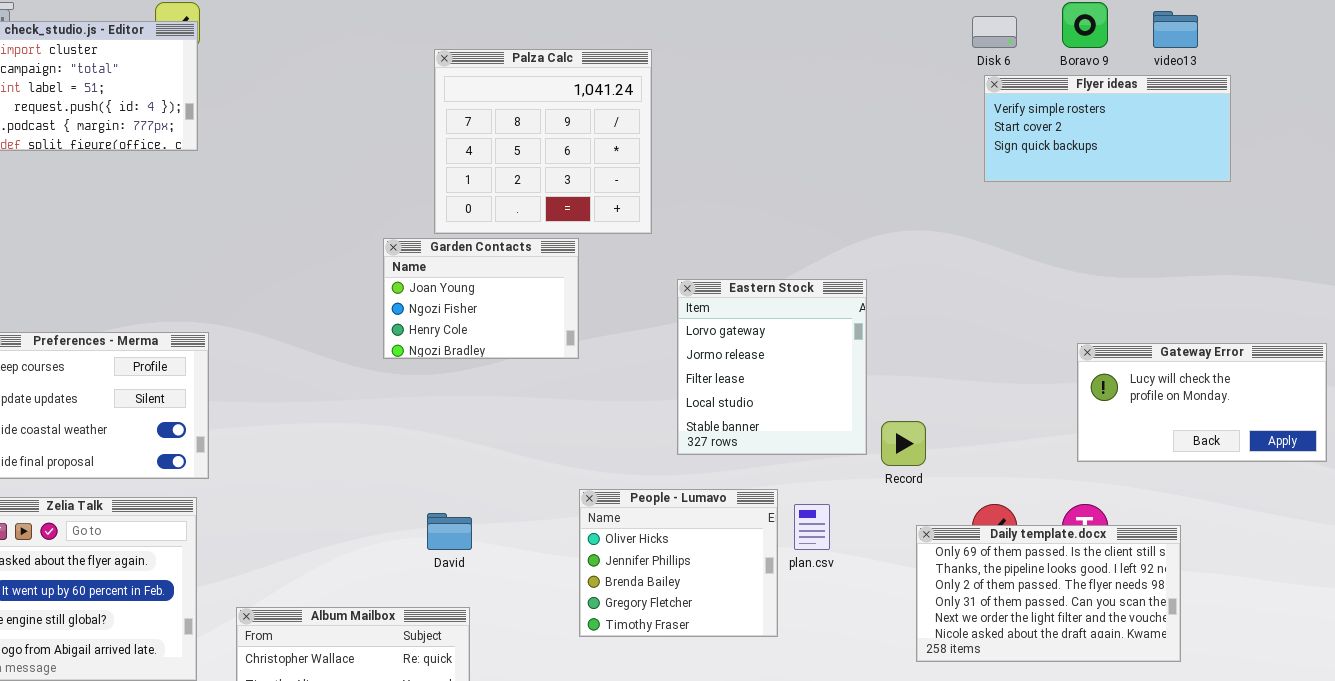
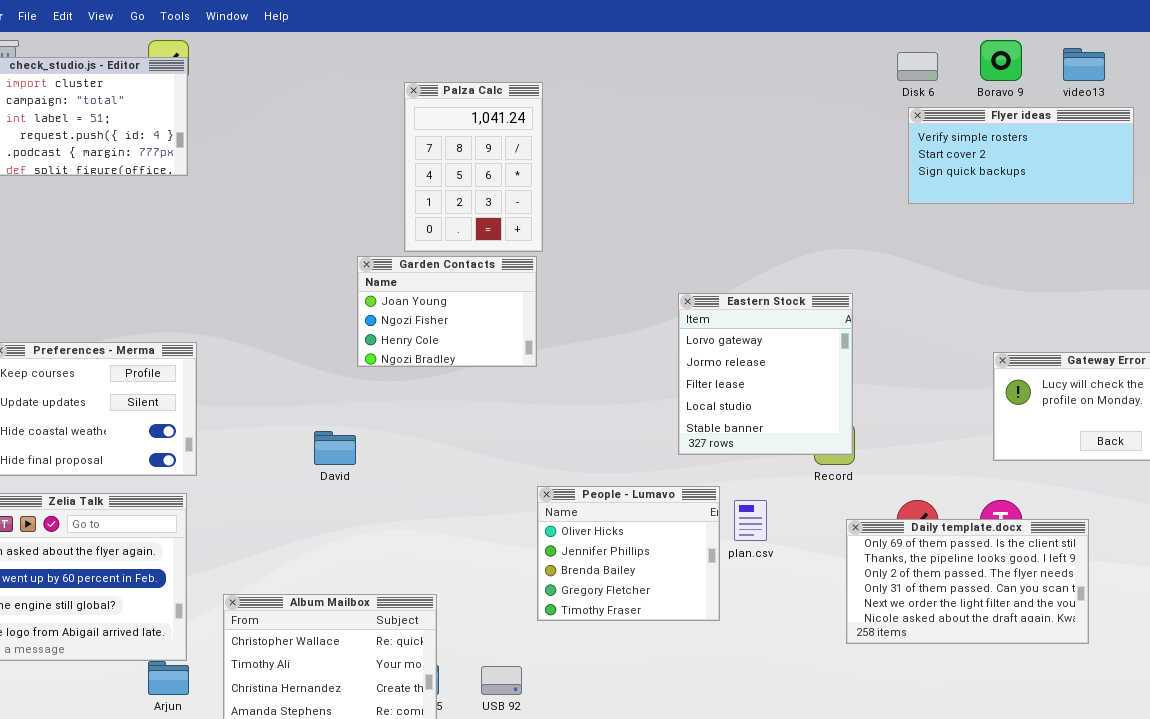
Palza Calc: [434,49,652,234] -> [404,82,543,252], resized
Eastern Stock: [677,279,867,455] -> [678,293,853,455], moved
David: [427,513,472,550] -> [314,431,356,465], moved

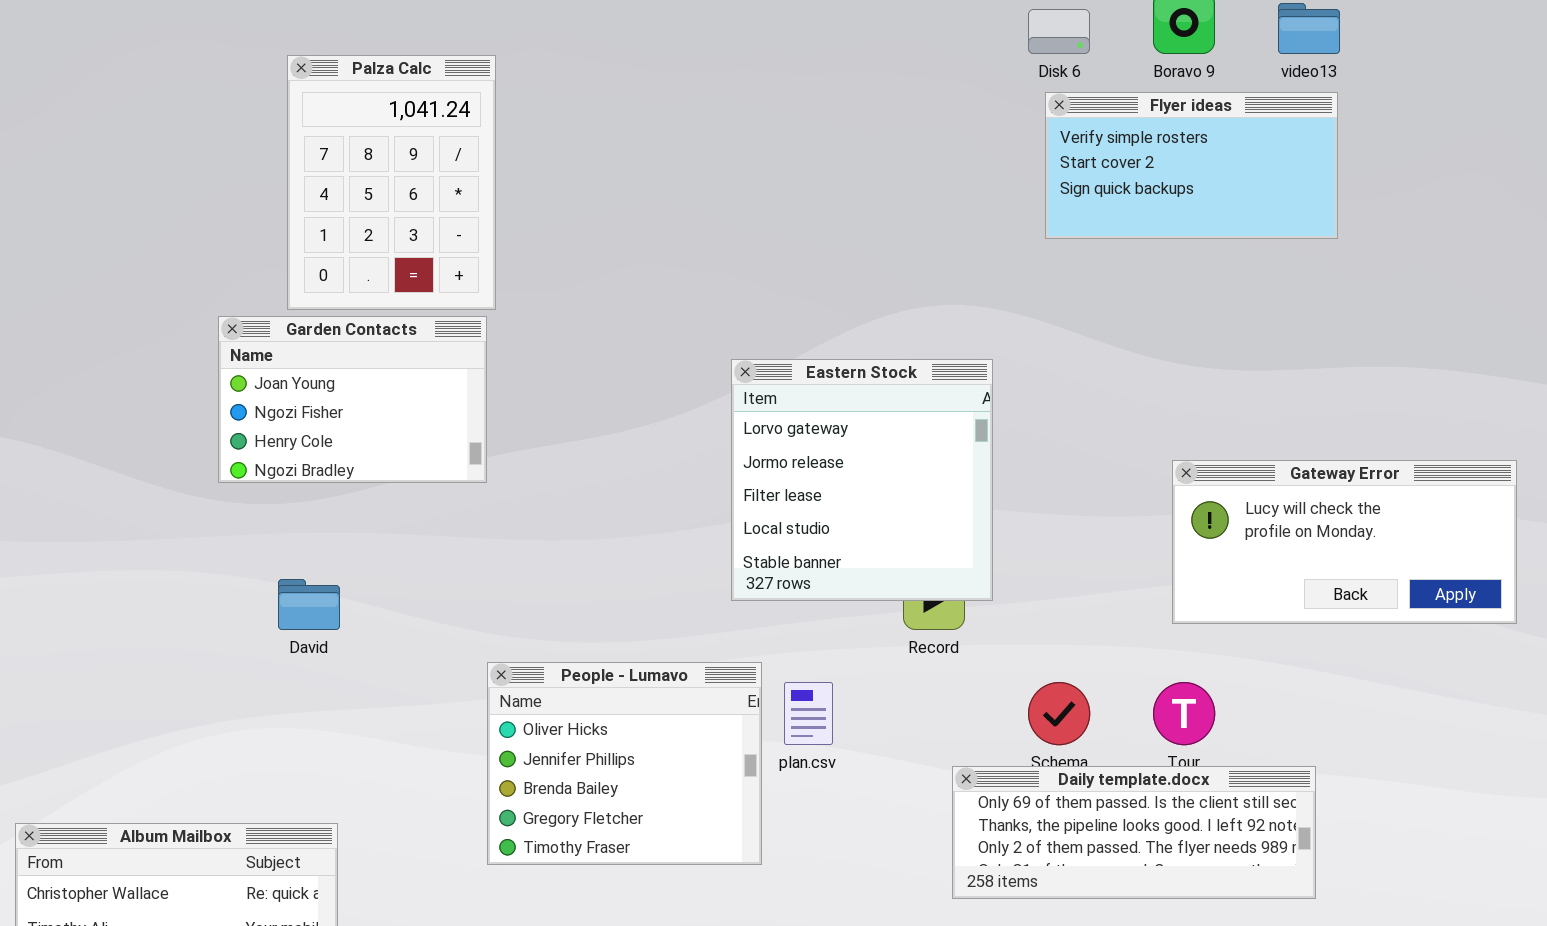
Flyer ideas: [908,107,1134,204] -> [1045,92,1338,239], resized
Eastern Stock: [678,293,853,455] -> [731,359,993,601], moved
David: [314,431,356,465] -> [278,579,340,630], moved
Daily template.docx: [846,519,1089,644] -> [952,766,1316,899], resized

